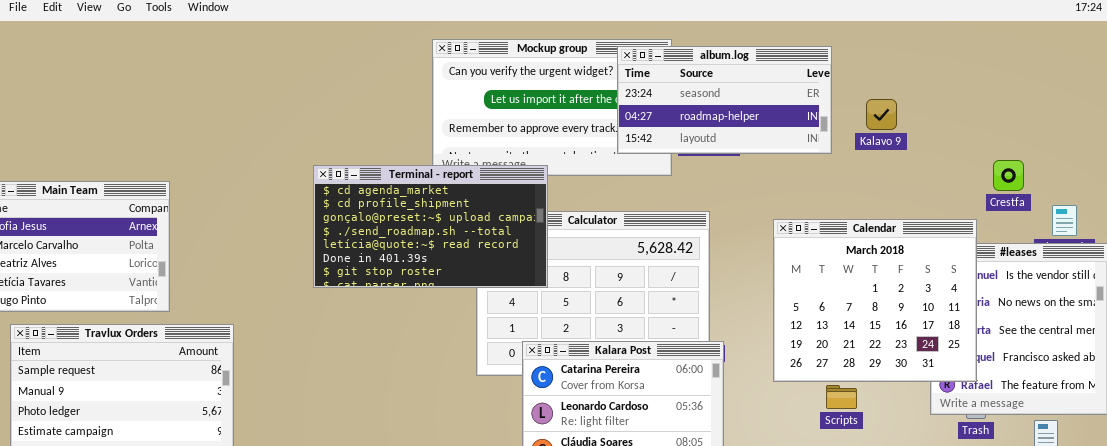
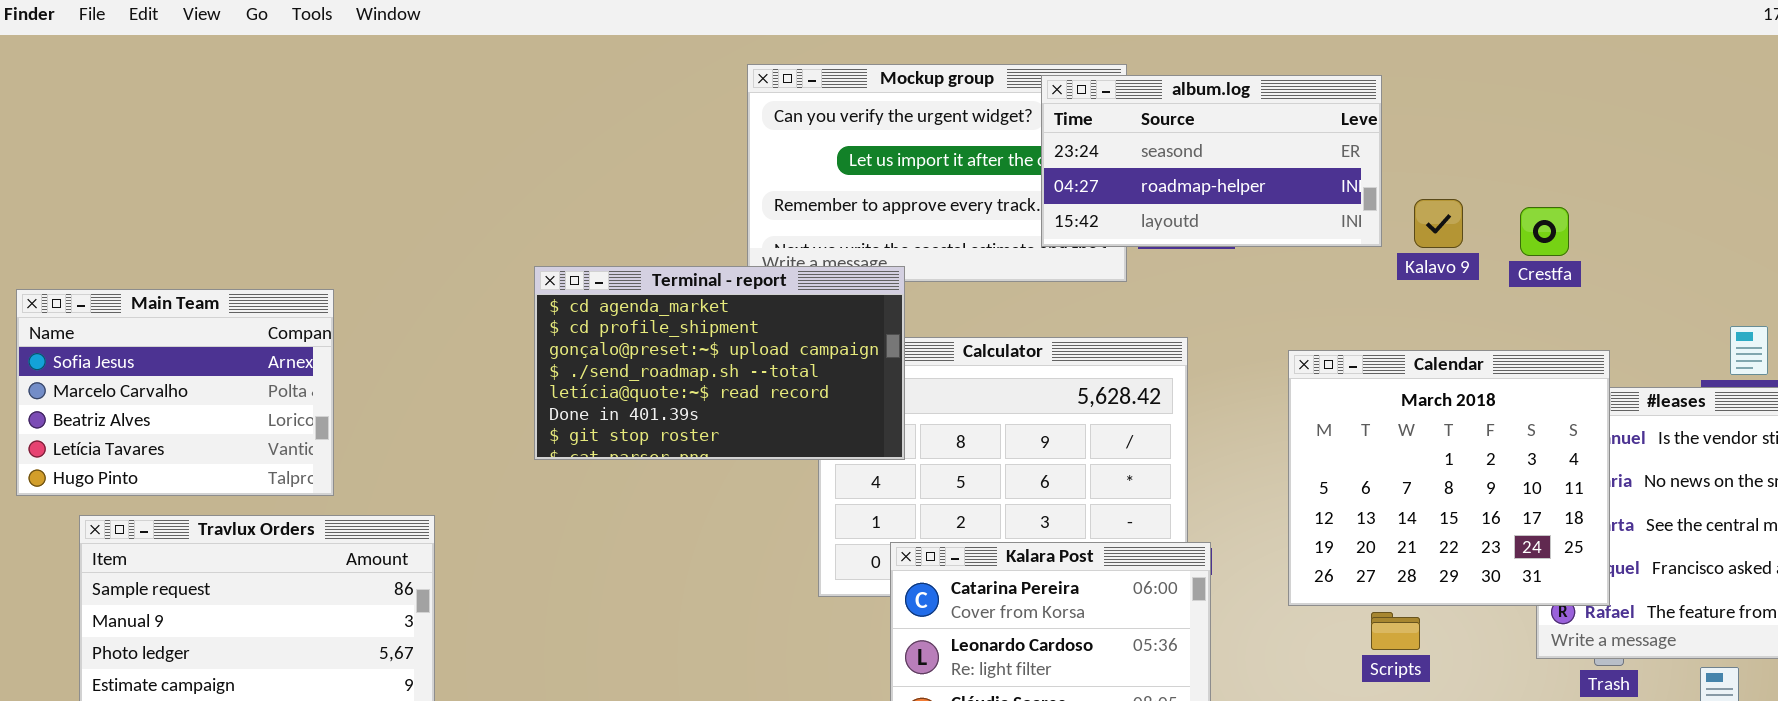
Kalavo 9: [866,99,897,130] -> [1414,199,1463,248], moved
Crestfa: [993,160,1024,191] -> [1520,207,1569,256], moved
Terminal - report: [313,165,548,288] -> [534,266,905,460], moved

